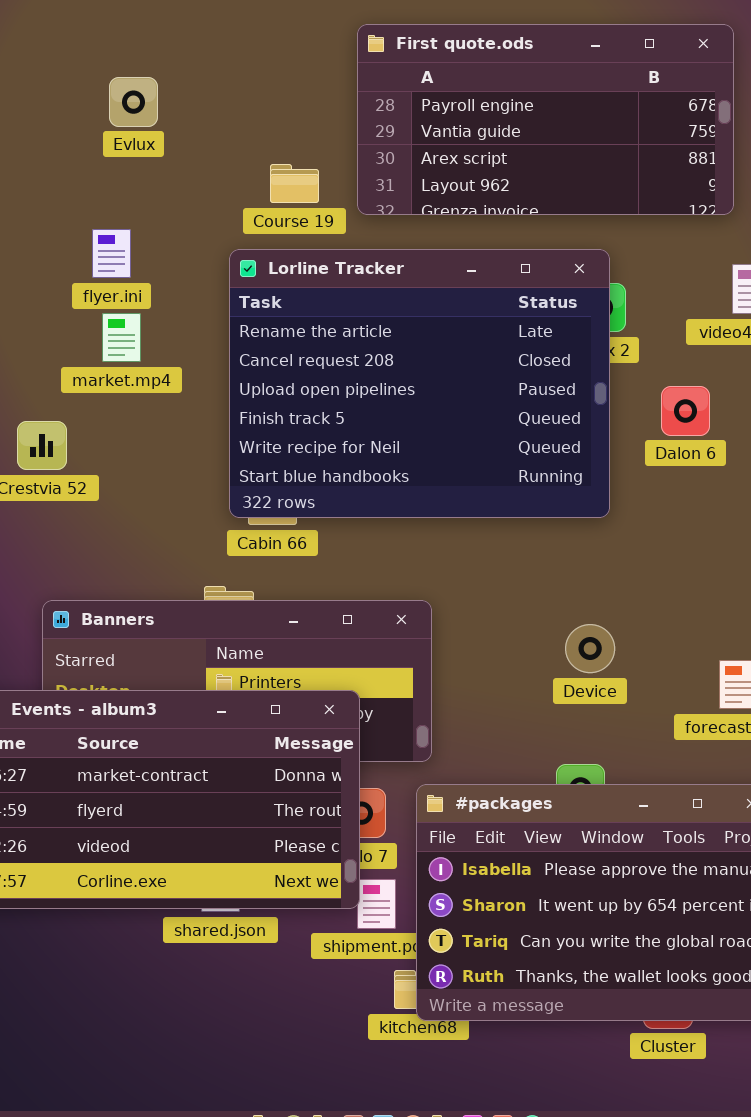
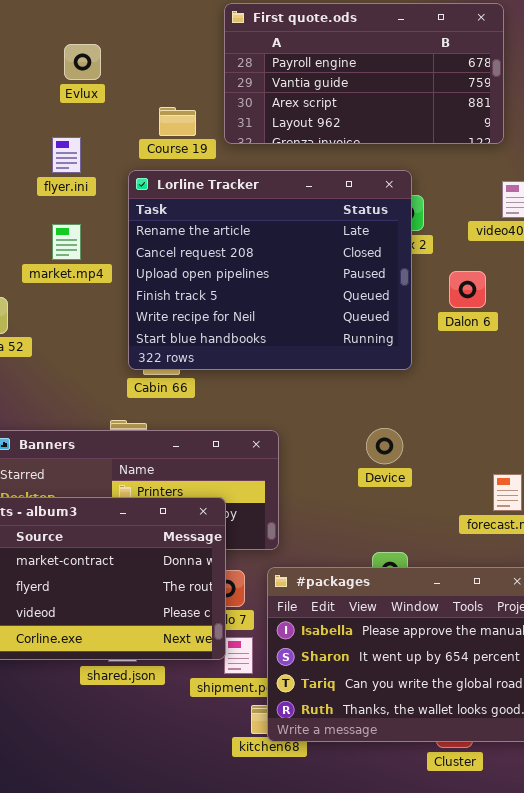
Evlux: [109,77,158,127] -> [64,44,101,80], moved
flyer.ini: [92,229,131,278] -> [52,137,81,173], moved
market.mp4: [102,313,141,362] -> [52,224,81,260], moved
Device: [565,624,615,673] -> [366,428,403,464], moved

